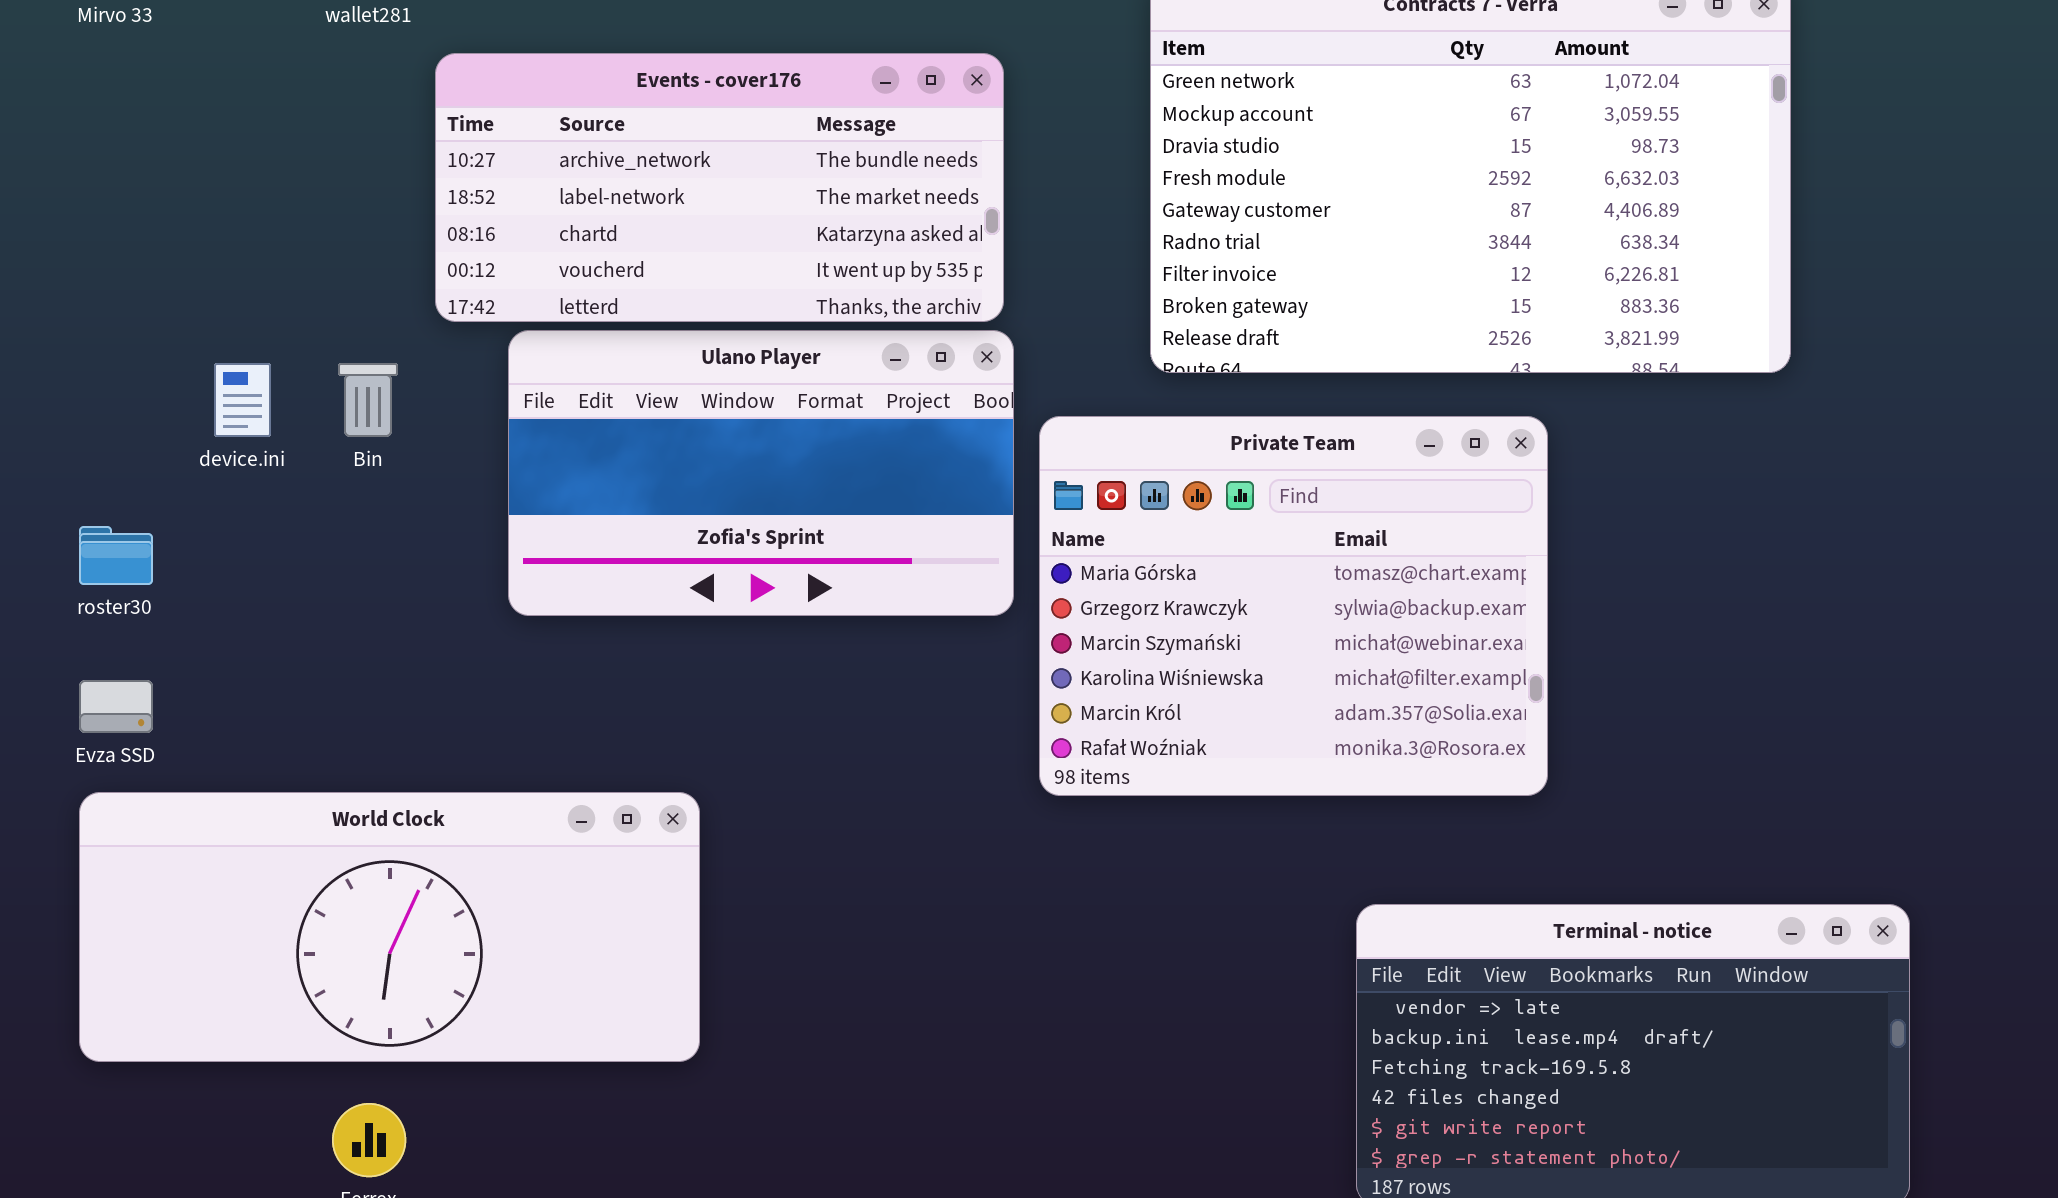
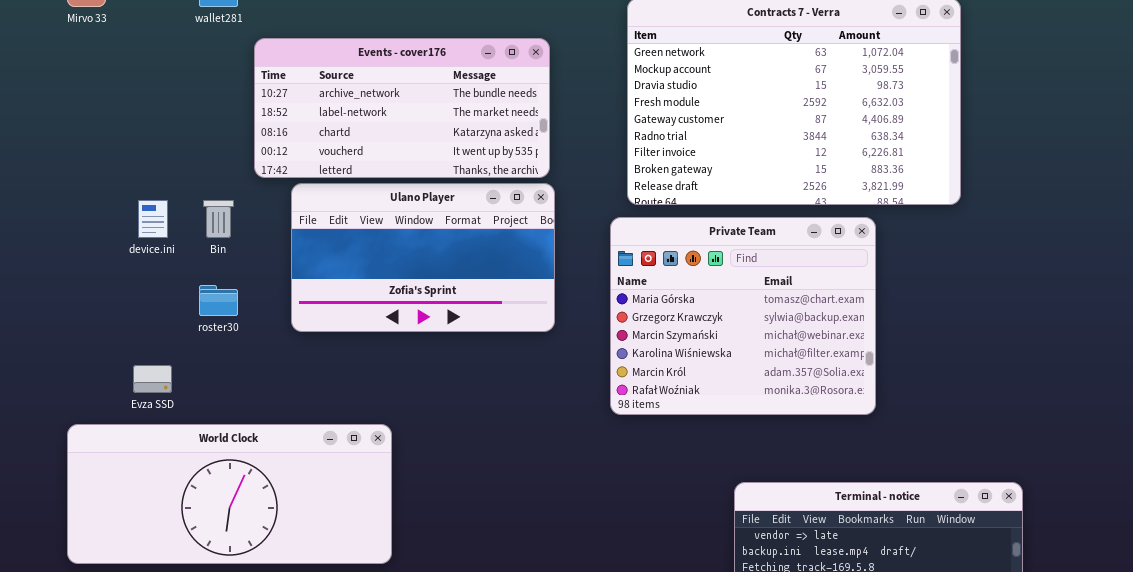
Private Team: [1039,416,1548,796] -> [610,217,876,415], moved
roster30: [79,526,153,585] -> [199,285,238,316], moved
Evza SSD: [79,680,153,733] -> [133,365,172,393], moved

